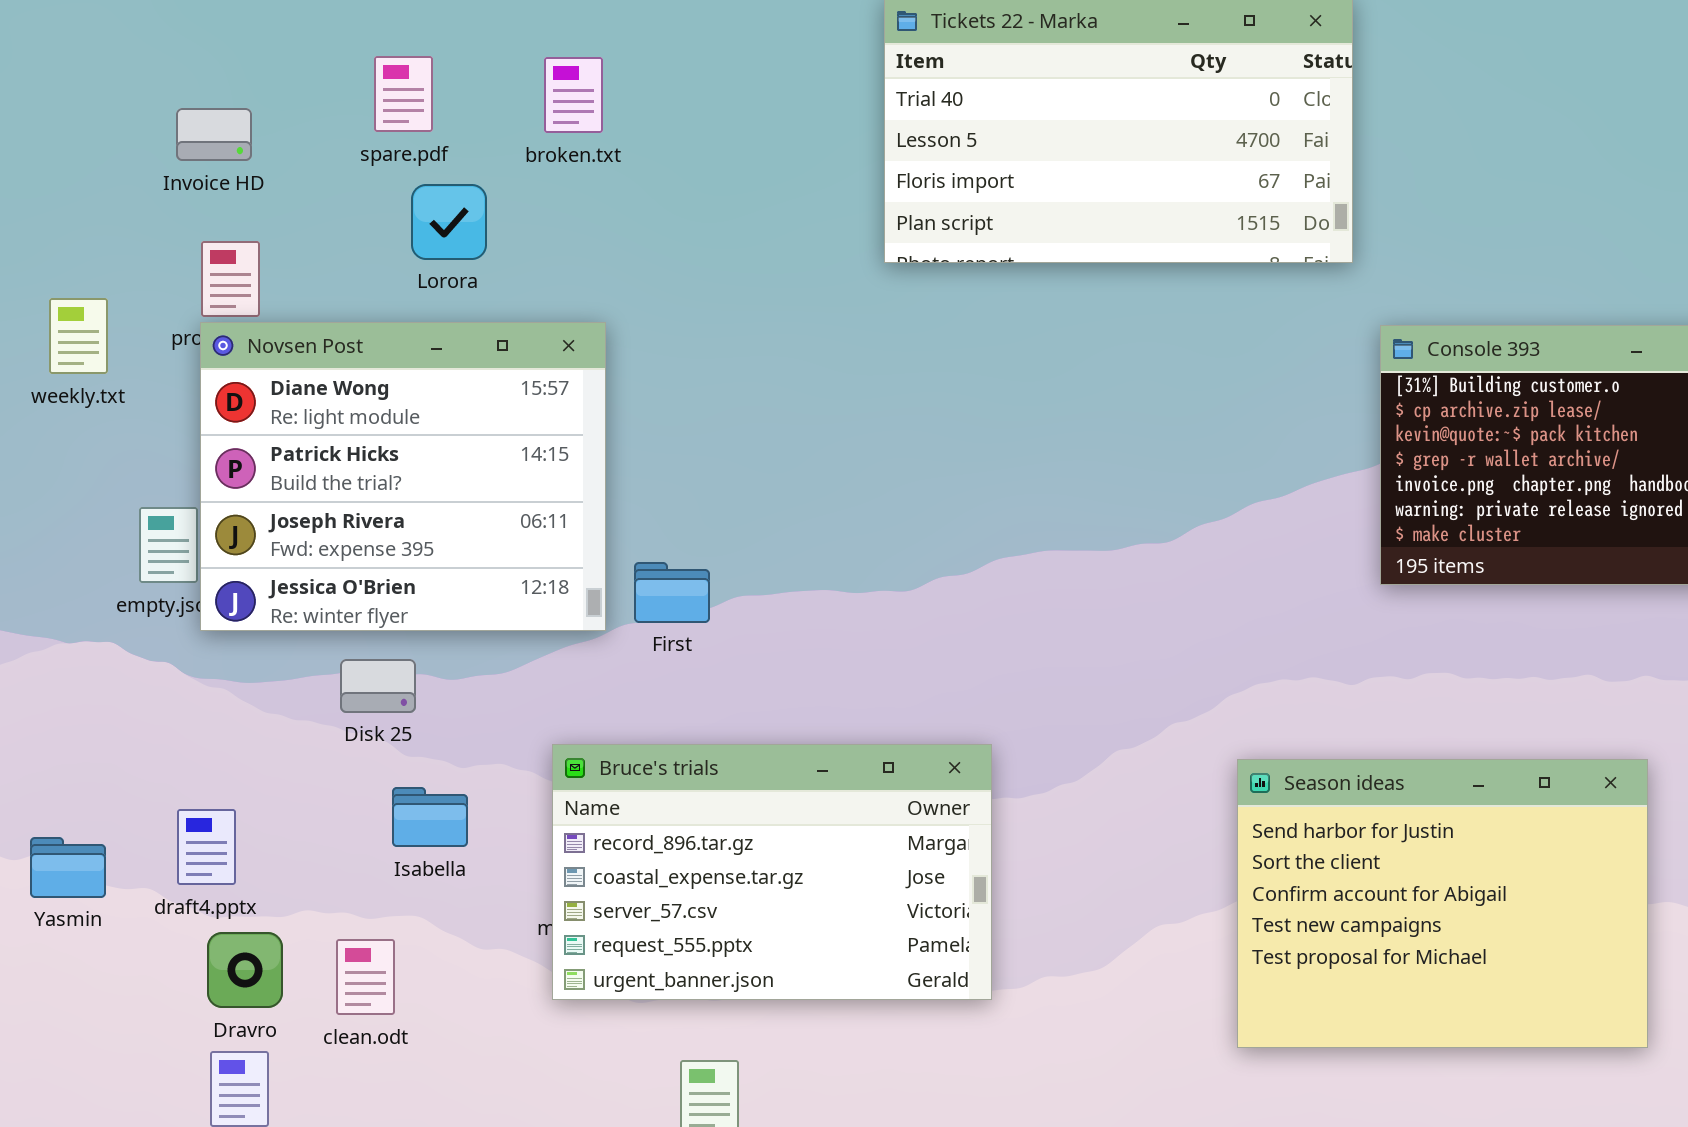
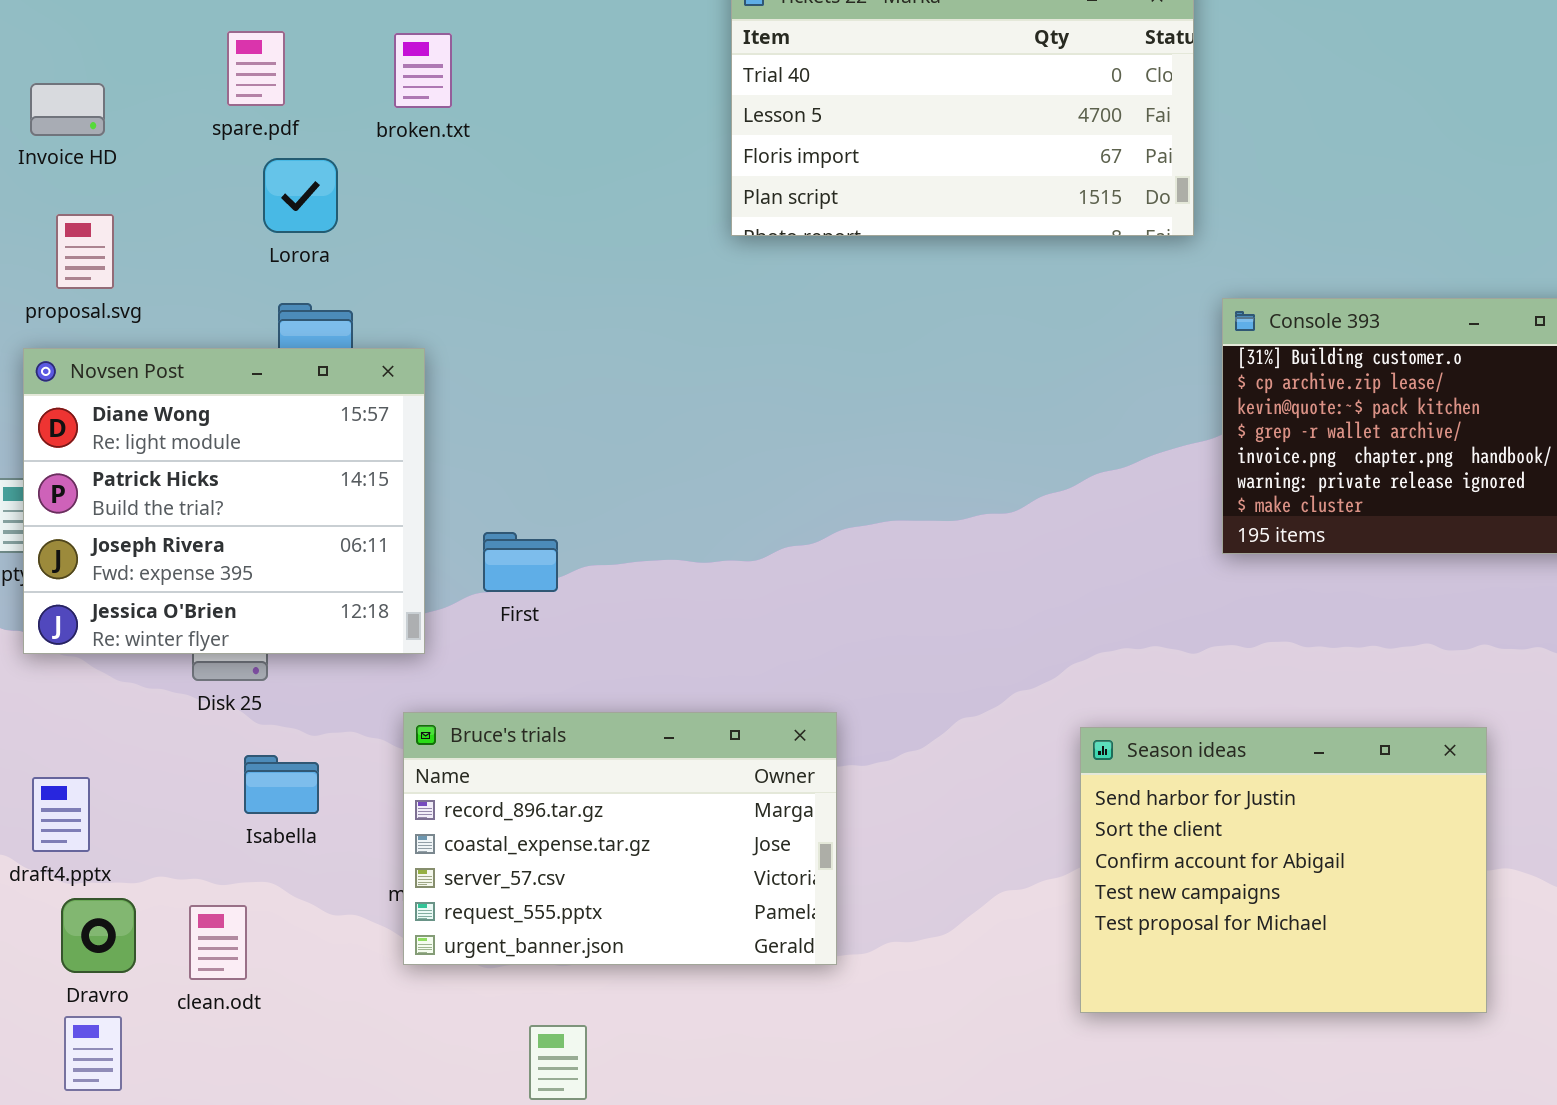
Novsen Post: [200,322,606,631] -> [23,348,425,654], moved

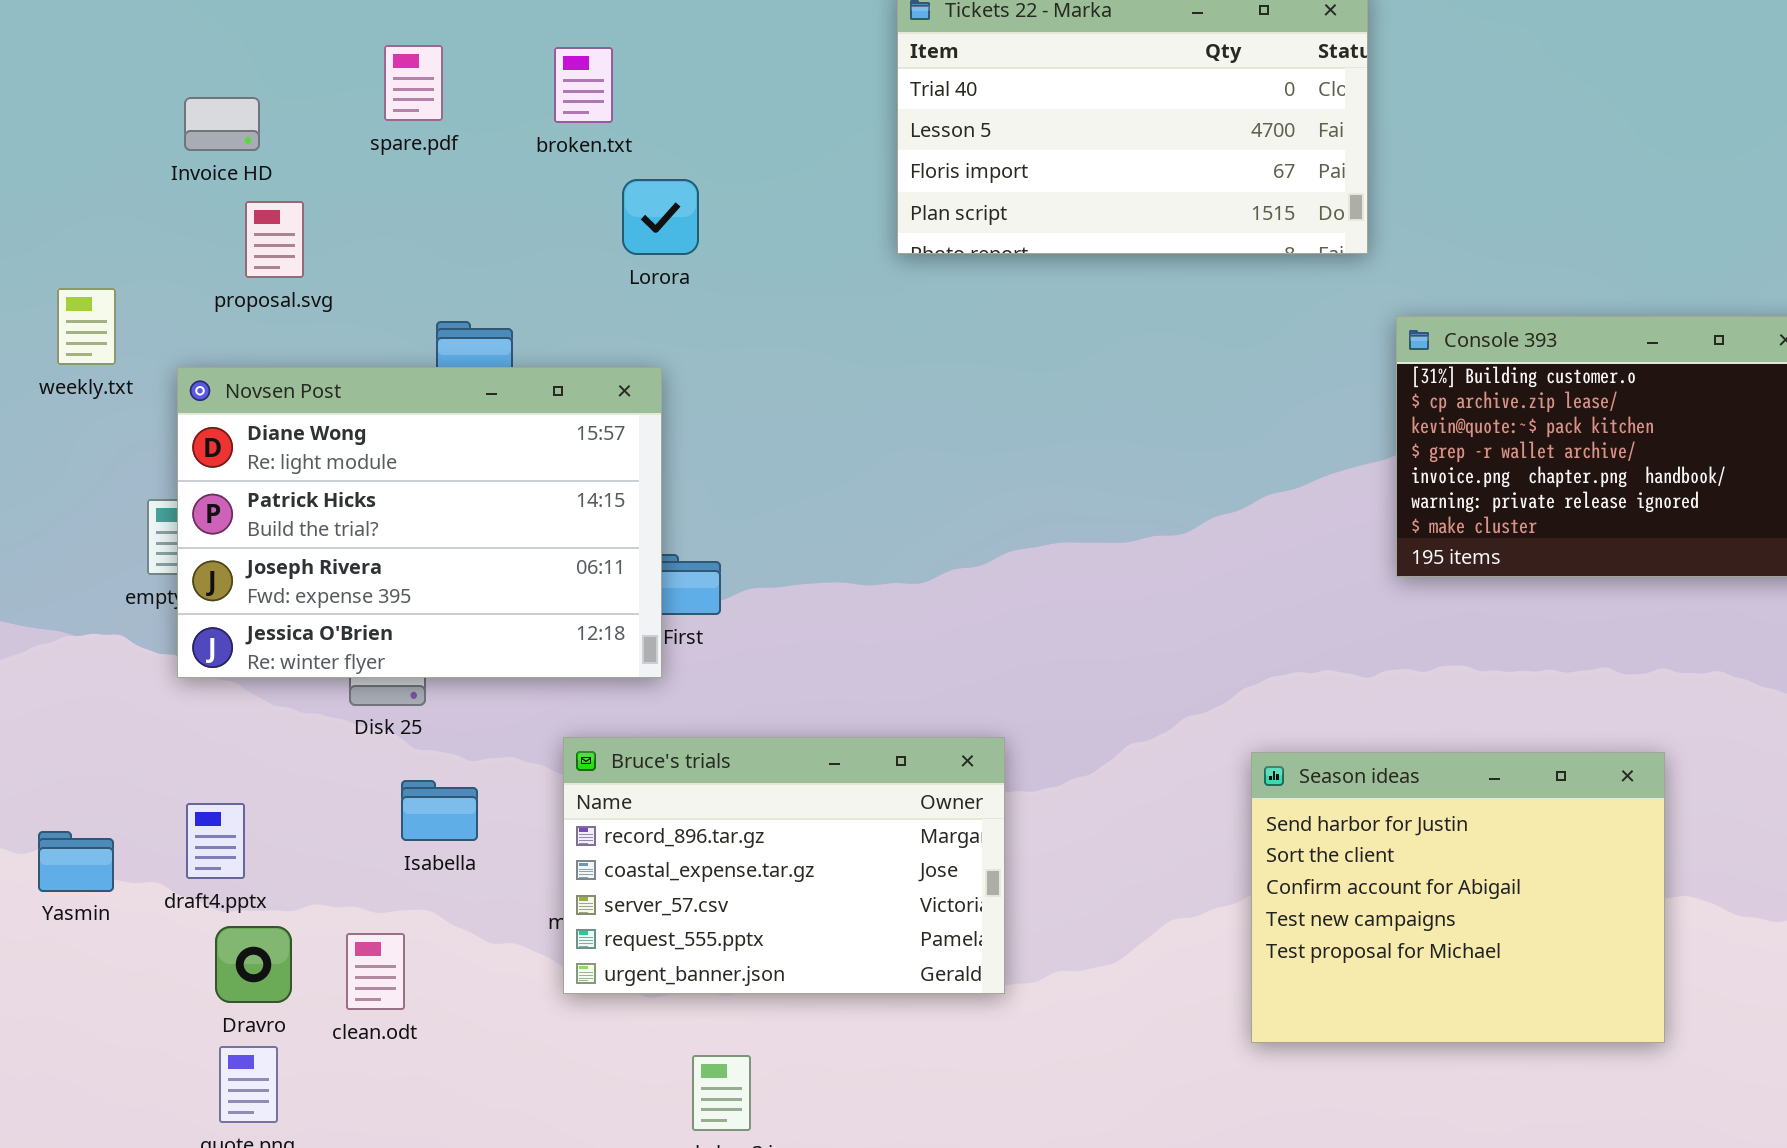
Lorora: [263,158,338,233] -> [622,179,699,255], moved
proposal.svg: [56,214,114,289] -> [245,201,304,278], moved
Novsen Post: [23,348,425,654] -> [177,367,662,678], resized

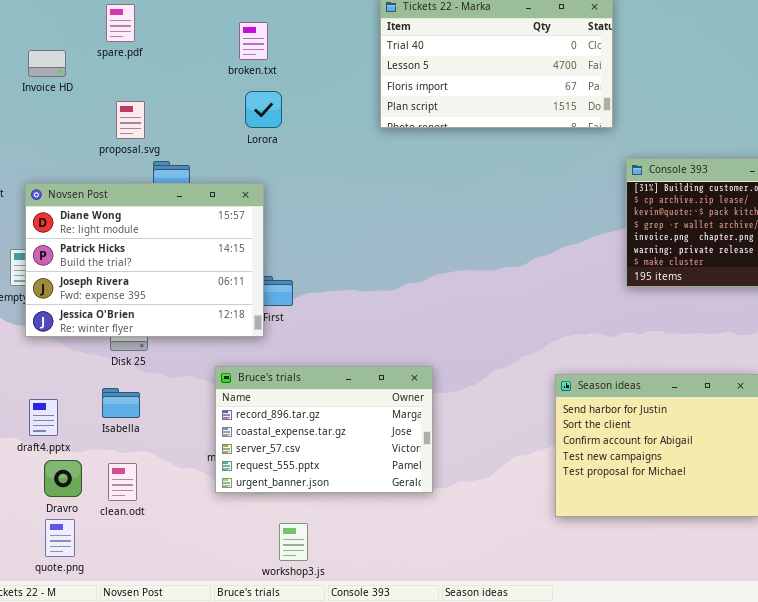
spare.pdf: [384,45,443,121] -> [106,4,135,42], moved
broken.txt: [554,47,613,123] -> [239,22,268,60], moved
proposal.svg: [245,201,304,278] -> [116,101,145,139], moved
Isabella: [401,780,478,841] -> [102,388,140,418], moved

